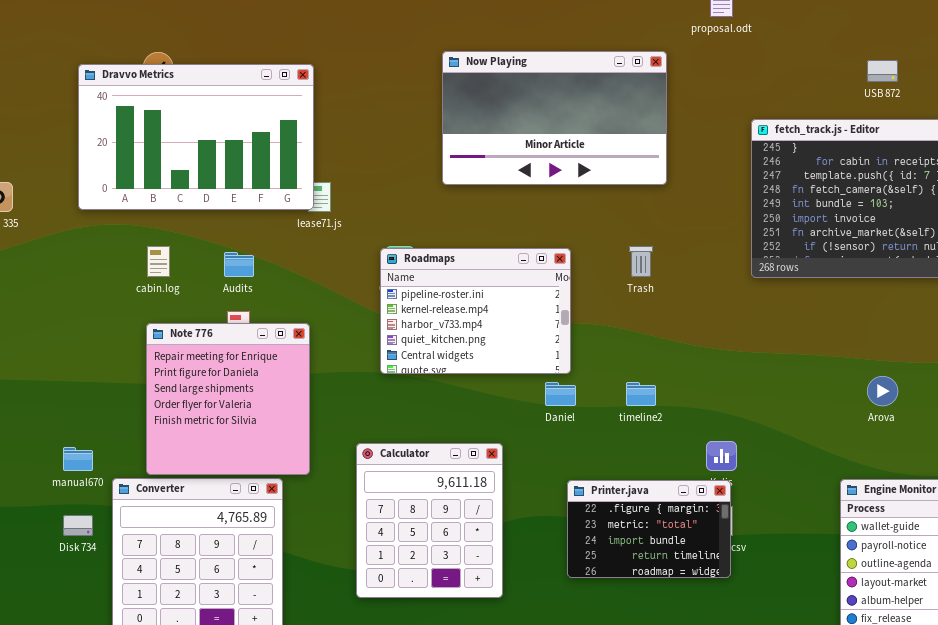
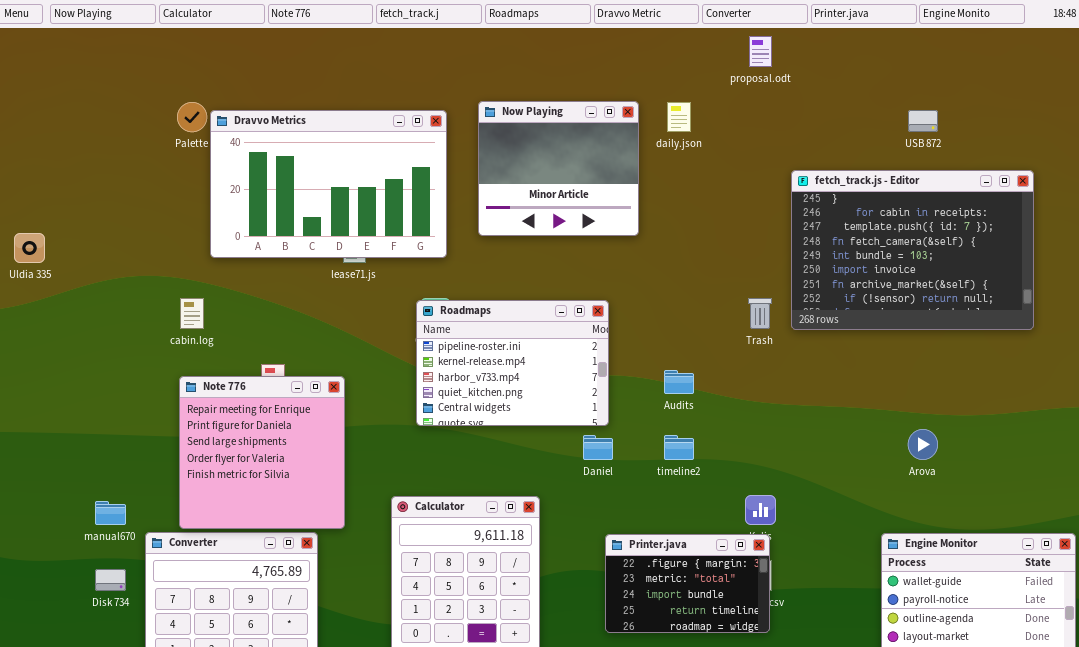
Now Playing: [442,51,667,185] -> [478,101,639,236], resized
Dravvo Metrics: [78,64,314,210] -> [210,110,447,258], moved
Trash: [629,246,653,277] -> [748,298,772,329], moved
Audits: [224,252,254,277] -> [664,370,694,394], moved

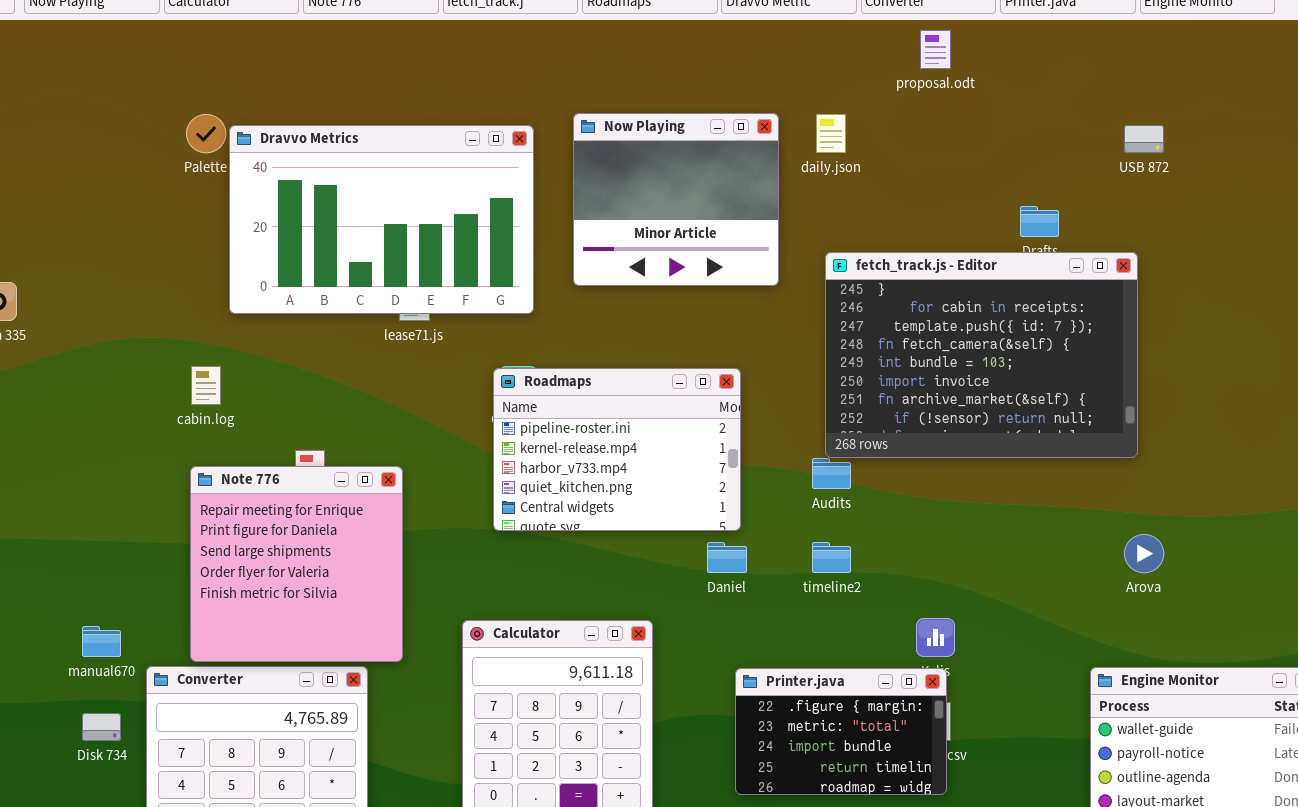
fetch_track.js - Editor: [791,170,1034,330] -> [825,252,1138,458], moved

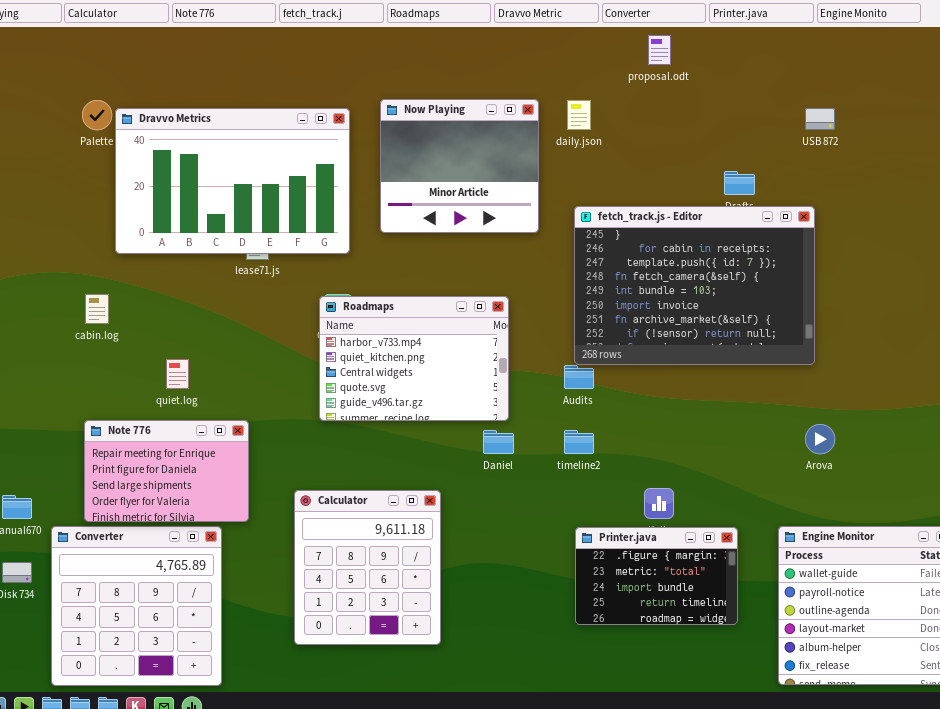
Roadmaps: [493,368,741,531] -> [319,296,509,421], scrolled down 2 rows
Note 776: [190,466,403,662] -> [84,420,249,522], resized
Printer.java: [735,668,947,795] -> [575,527,738,625], moved

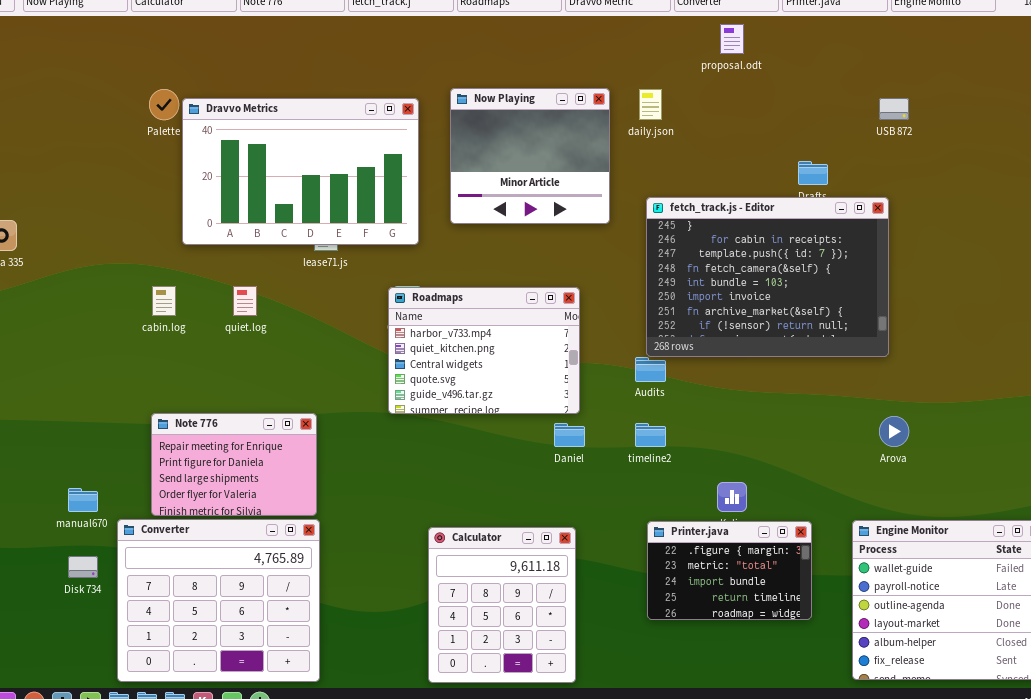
quiet.log: [166,359,189,389] -> [233,286,257,316], moved
Calculator: [294,490,441,645] -> [428,527,576,683], moved
Converter: [51,526,222,686] -> [117,519,320,682], resized

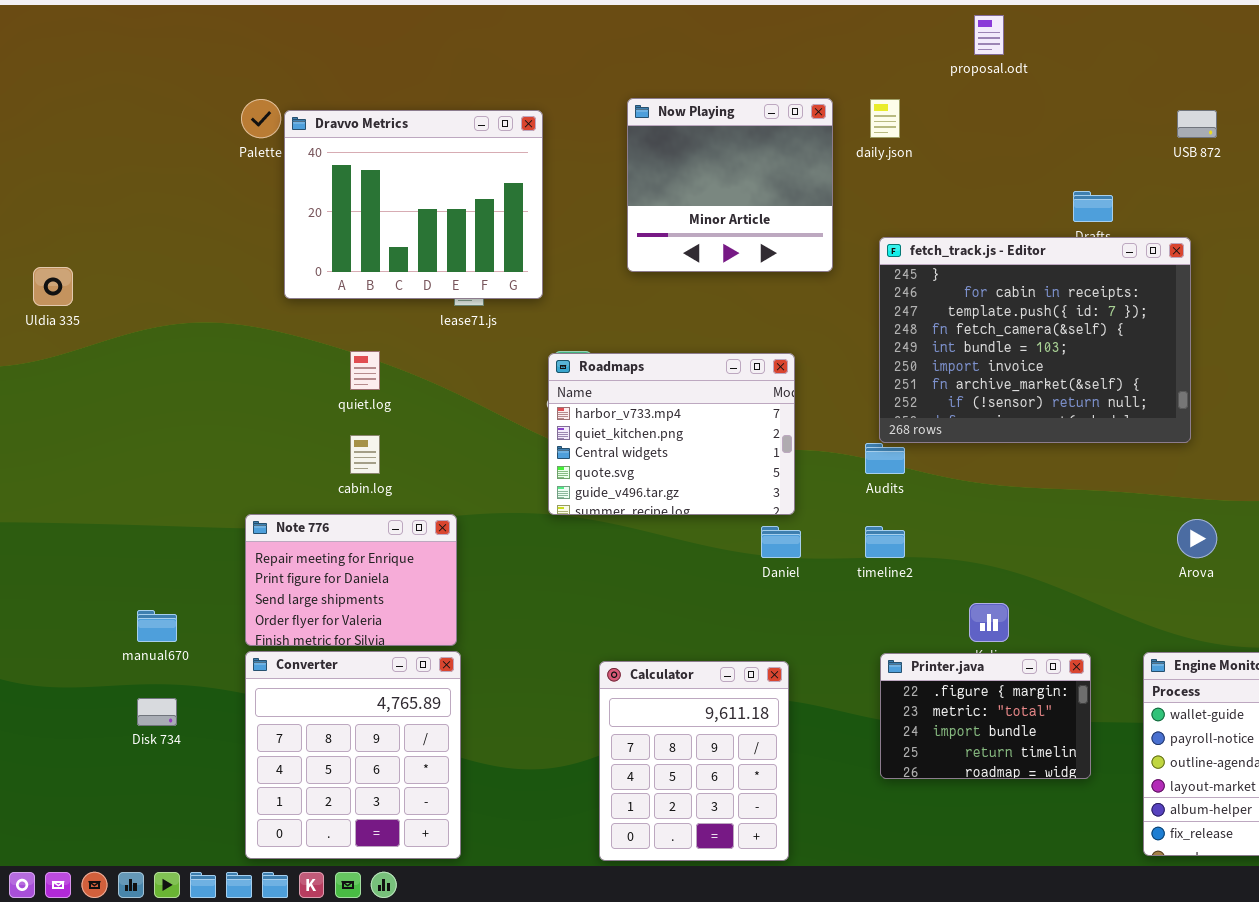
Dravvo Metrics: [182,98,419,245] -> [284,110,543,299], resized
cabin.log: [152,286,176,316] -> [350,435,380,474], moved
Converter: [117,519,320,682] -> [245,651,461,859], resized

